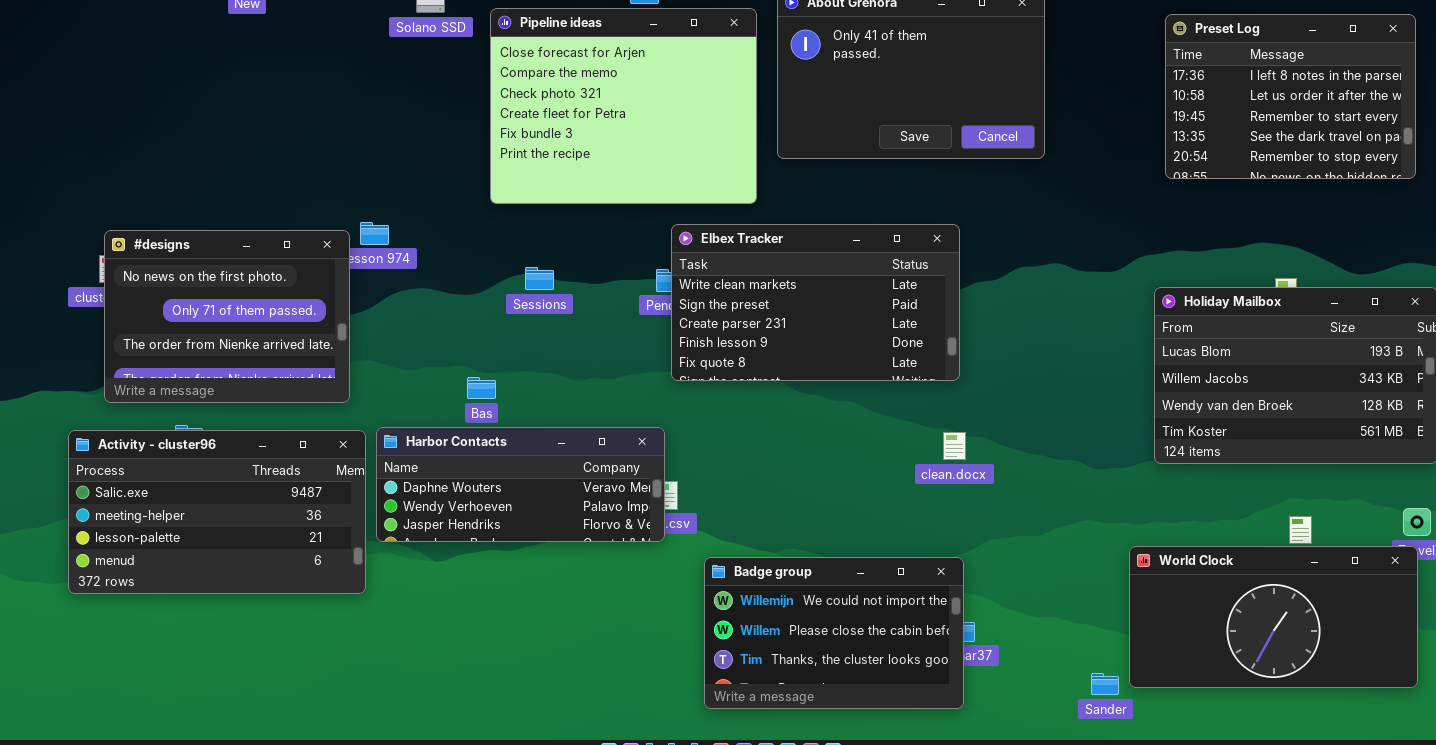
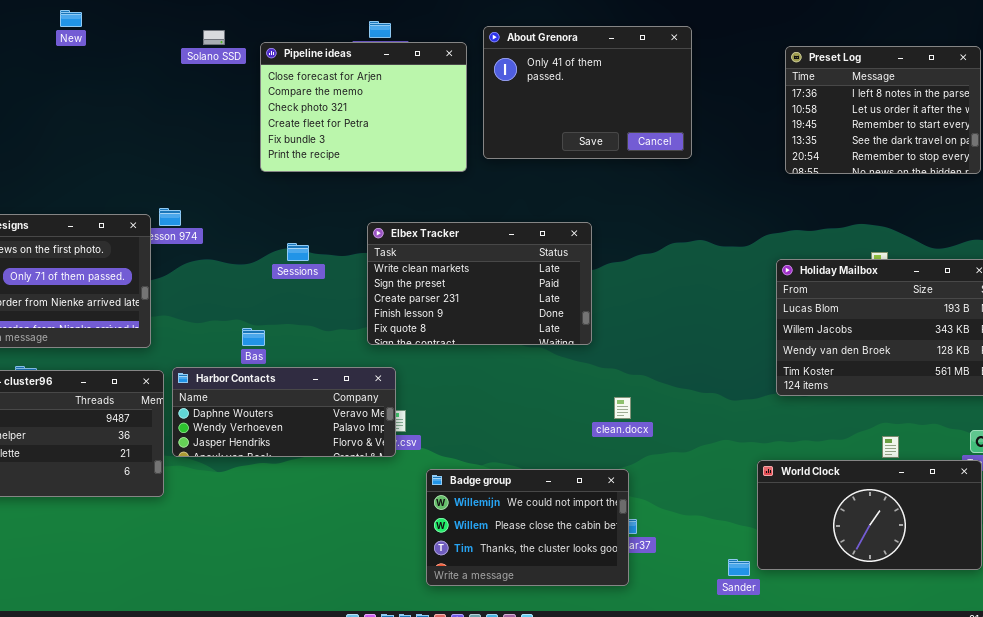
Pipeline ideas: [490,8,757,204] -> [260,42,467,172], resized
Elbex Tracker: [671,224,960,381] -> [367,222,592,345], moved
clean.docx: [943,432,966,460] -> [614,397,631,419], moved

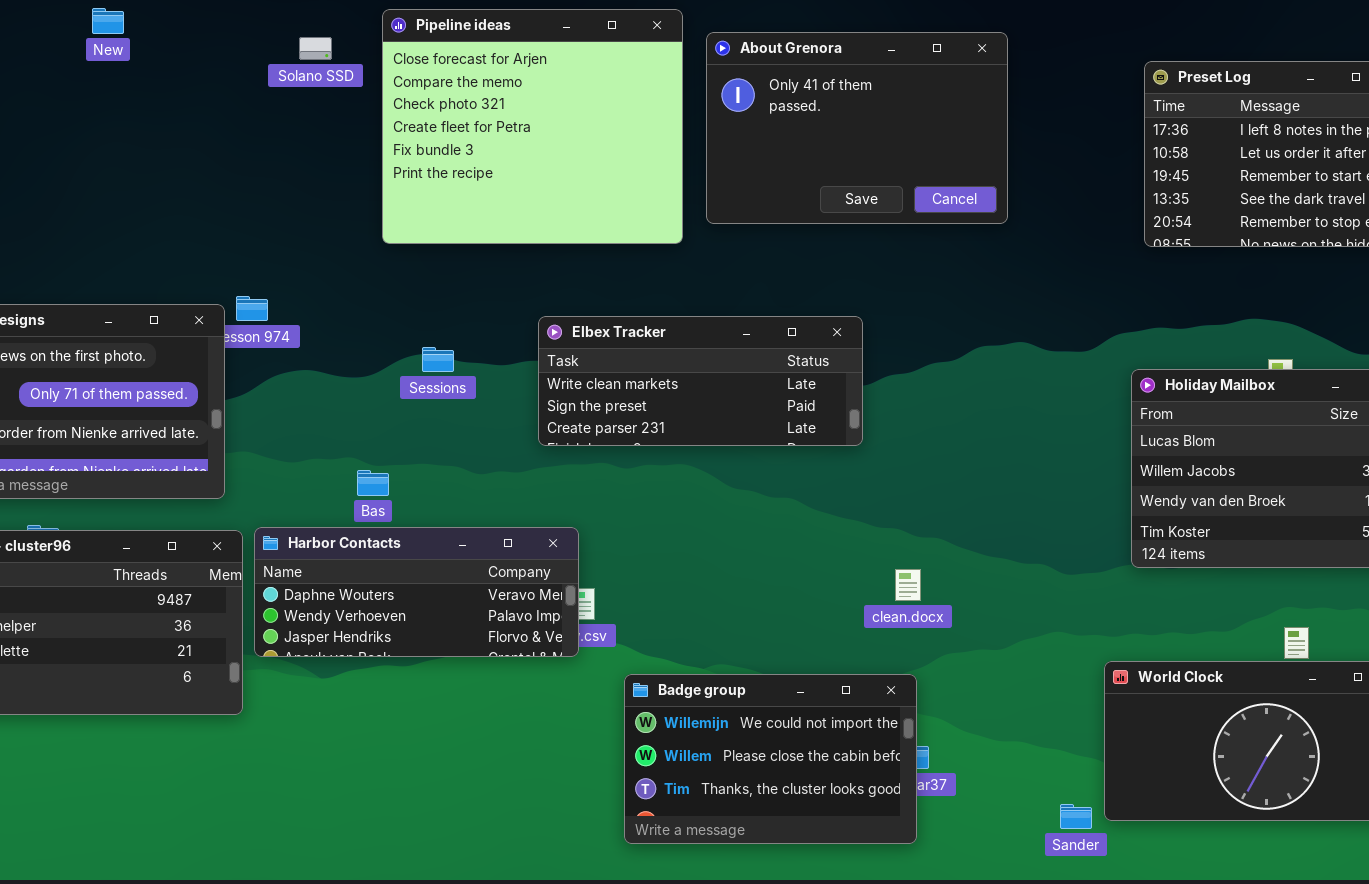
Pipeline ideas: [260,42,467,172] -> [382,9,683,244], resized
Elbex Tracker: [367,222,592,345] -> [538,316,863,446], resized

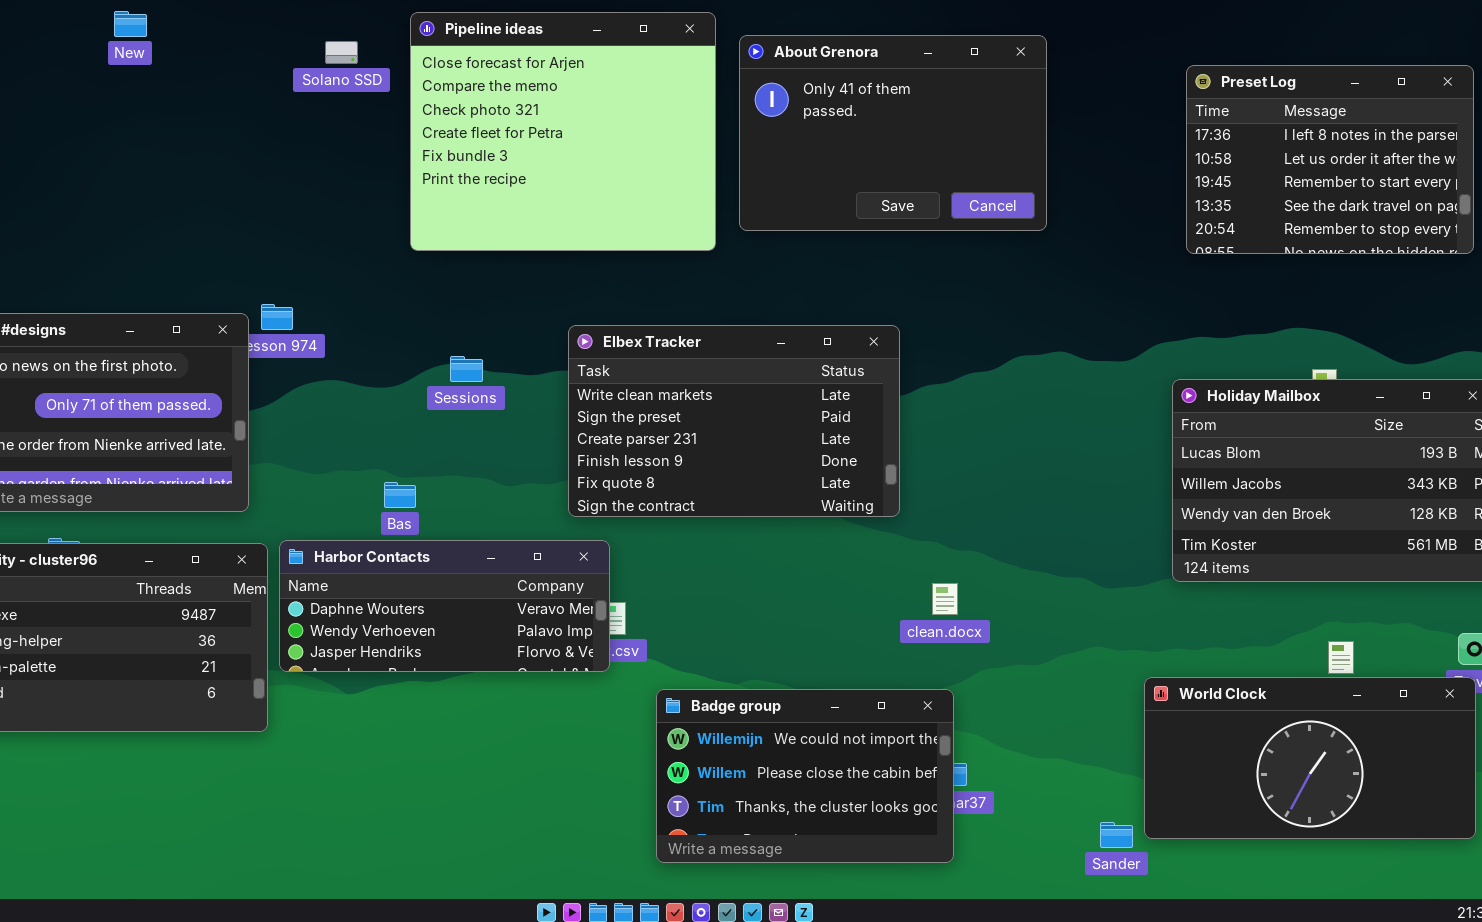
Elbex Tracker: [538,316,863,446] -> [568,325,900,517], resized

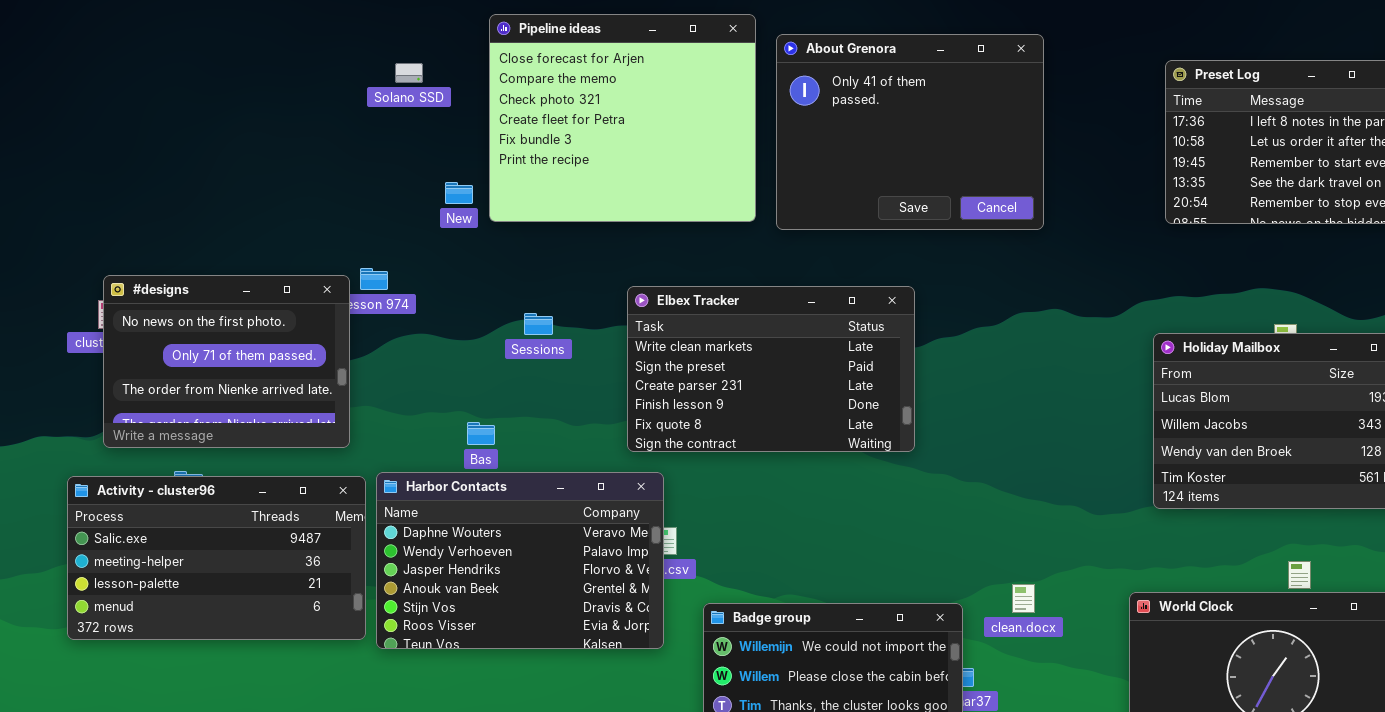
New: [114,11,147,37] -> [445,182,473,204], moved
About Grenora: [739,35,1047,231] -> [776,34,1044,230], resized
Solano SSD: [325,41,358,64] -> [395,63,423,83], moved
Harbor Contacts: [279,540,610,672] -> [376,472,664,649], resized
clean.docx: [932,583,958,615] -> [1012,584,1035,613], moved

